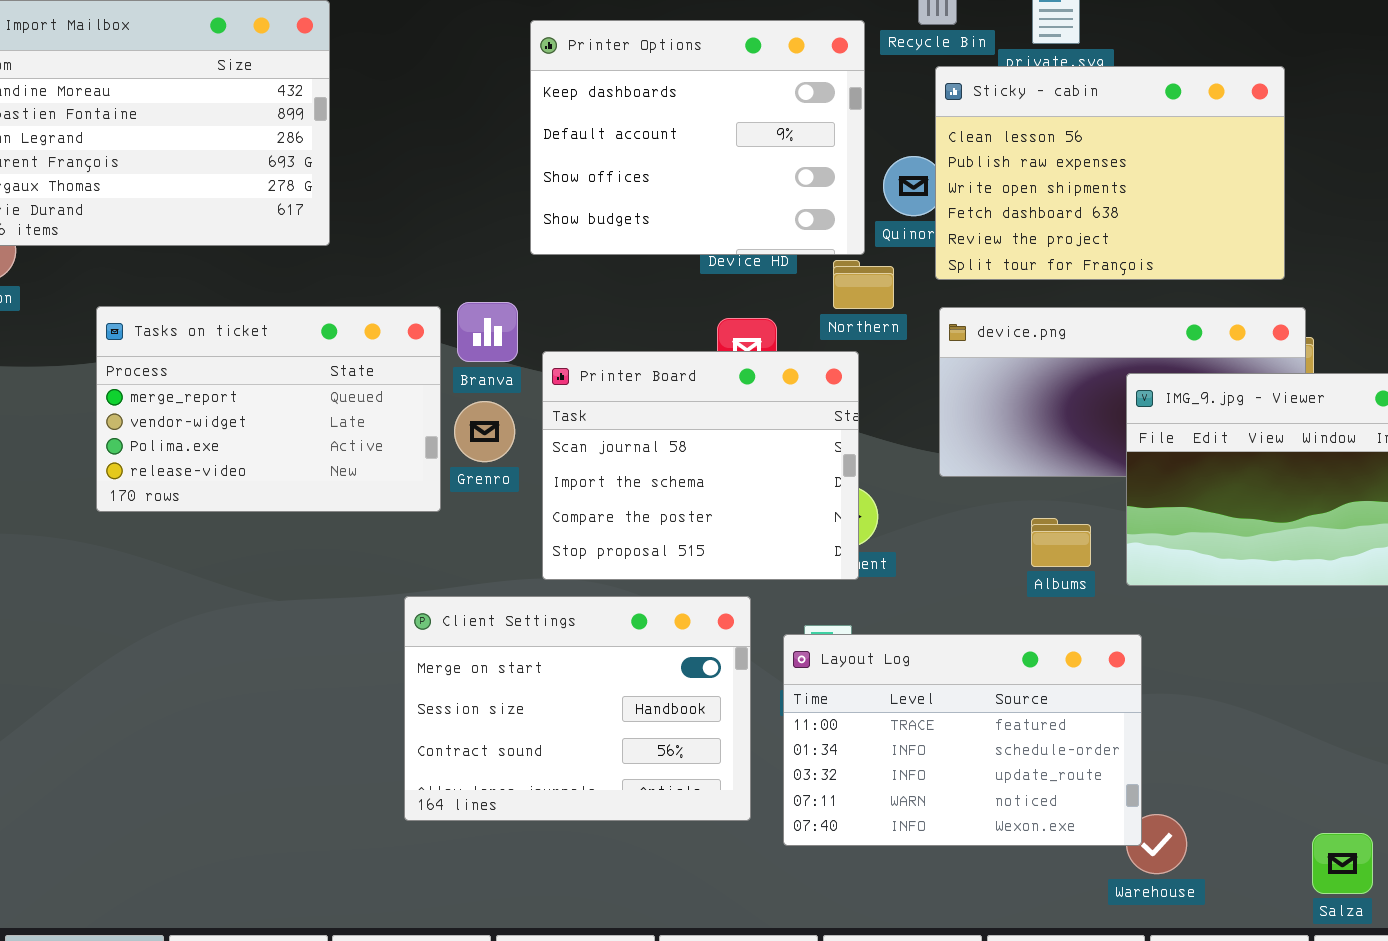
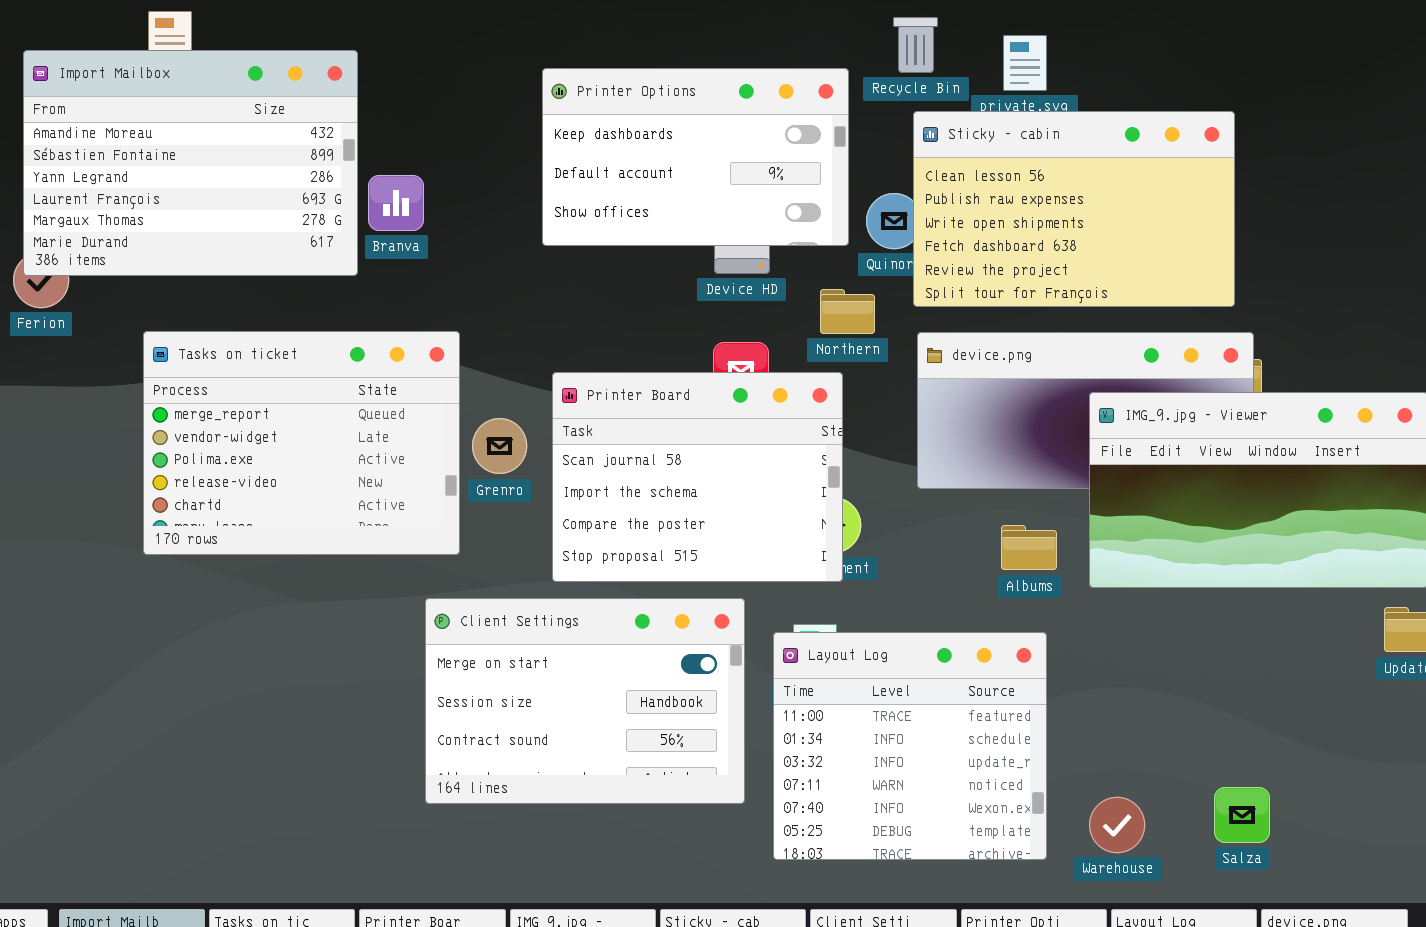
Printer Options: [530,20,865,255] -> [542,68,849,246], resized
Branva: [457,302,518,362] -> [368,175,424,231], moved
Tasks on ticket: [96,306,441,512] -> [143,331,460,555], resized
Layout Log: [783,634,1142,846] -> [773,632,1047,860], resized
Salza: [1312,833,1373,894] -> [1214,787,1270,843], moved

